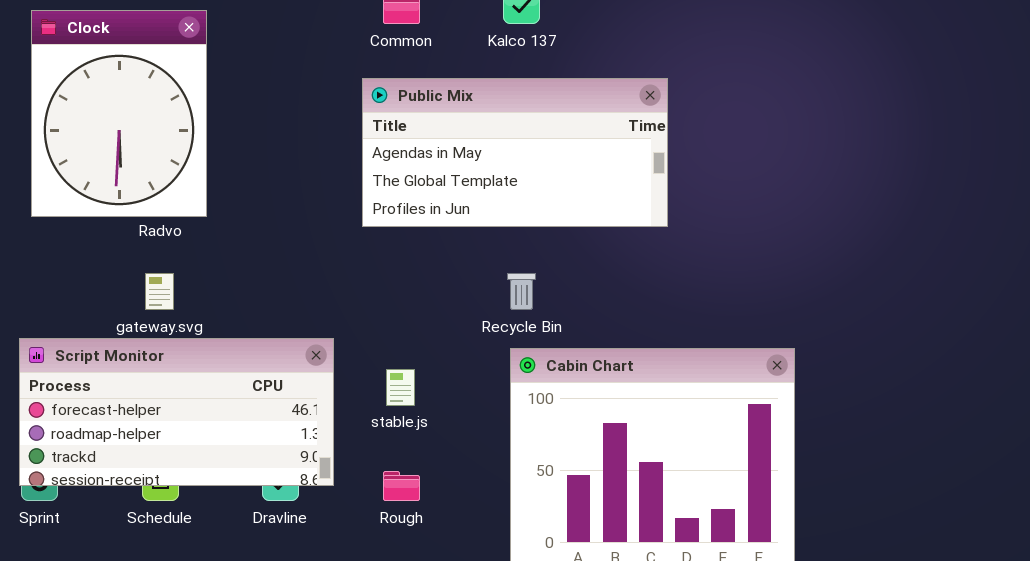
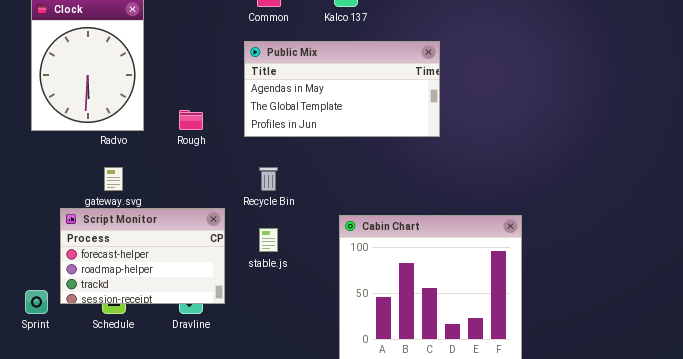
Recycle Bin: [507,273,536,310] -> [259,167,278,191], moved
Script Monitor: [19,338,334,486] -> [60,208,225,304], resized
Rough: [383,471,420,501] -> [179,110,203,130], moved

